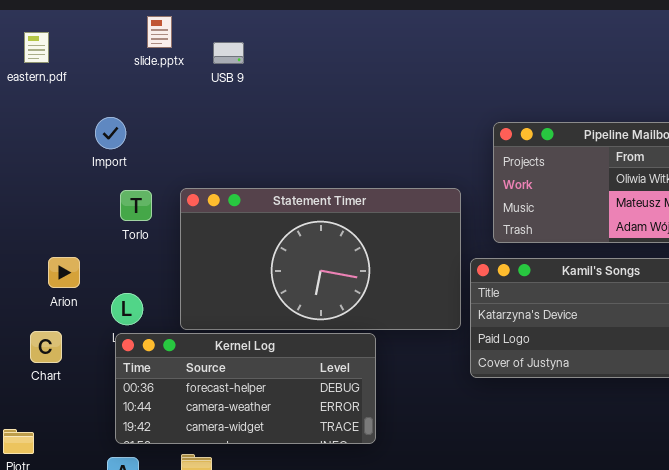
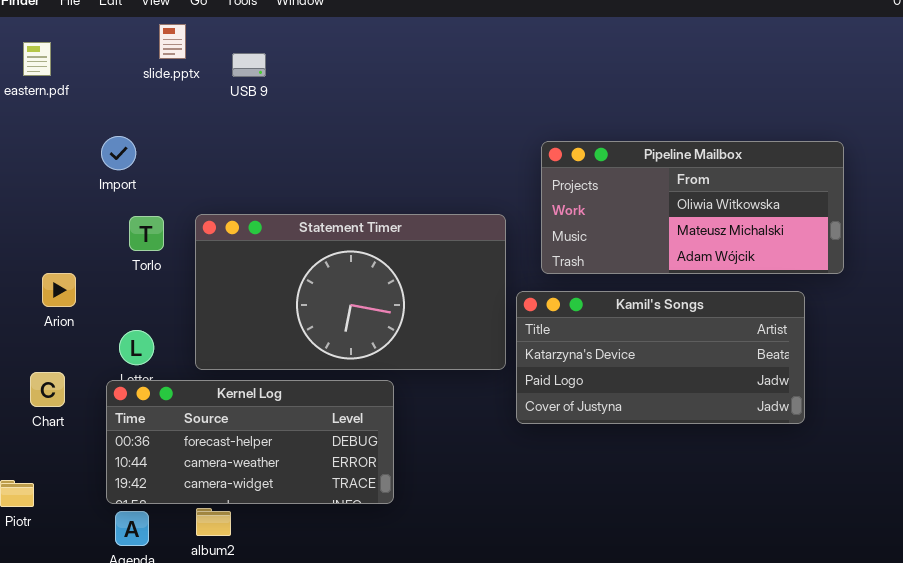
Arion: [48,257,80,288] -> [42,273,76,307], moved
Kernel Log: [115,333,376,444] -> [106,380,394,504], moved

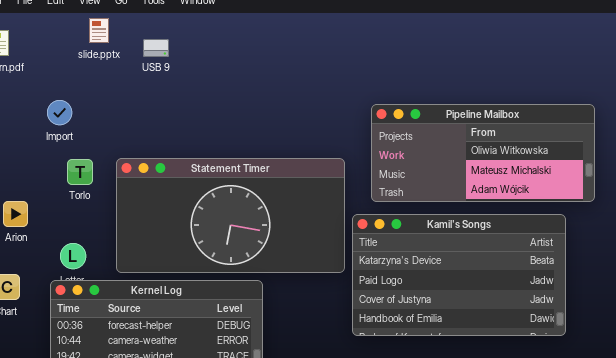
Kamil's Songs: [516,291,805,424] -> [352,214,566,336], resized

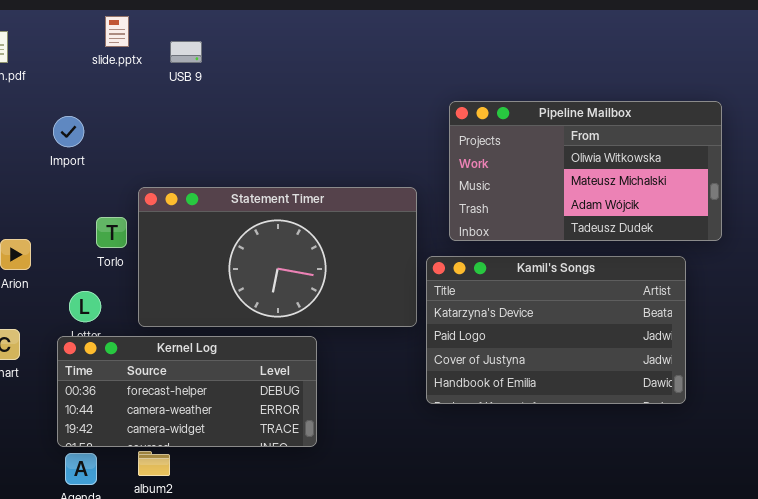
Pipeline Mailbox: [371,104,595,202] -> [449,101,722,241], resized
Torlo: [67,159,93,185] -> [96,217,127,248], moved

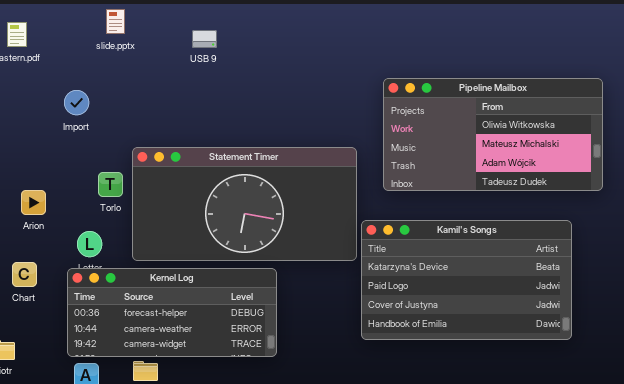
USB 9: [170,41,202,63] -> [192,30,217,48], moved
Kamil's Songs: [426,256,686,404] -> [361,220,572,340], moved

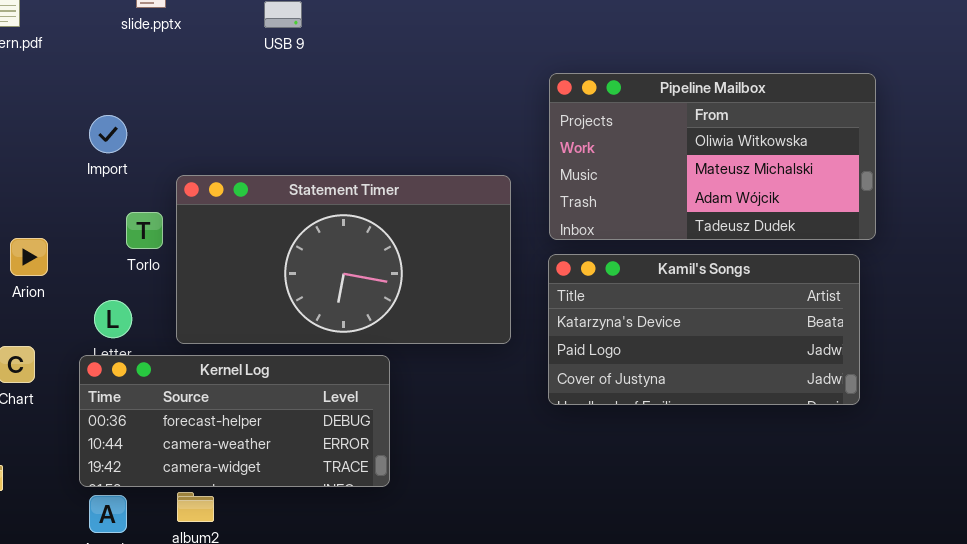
Import: [64,90,89,115] -> [89,115,127,153], moved
Kamil's Songs: [361,220,572,340] -> [548,254,860,405], moved, resized

